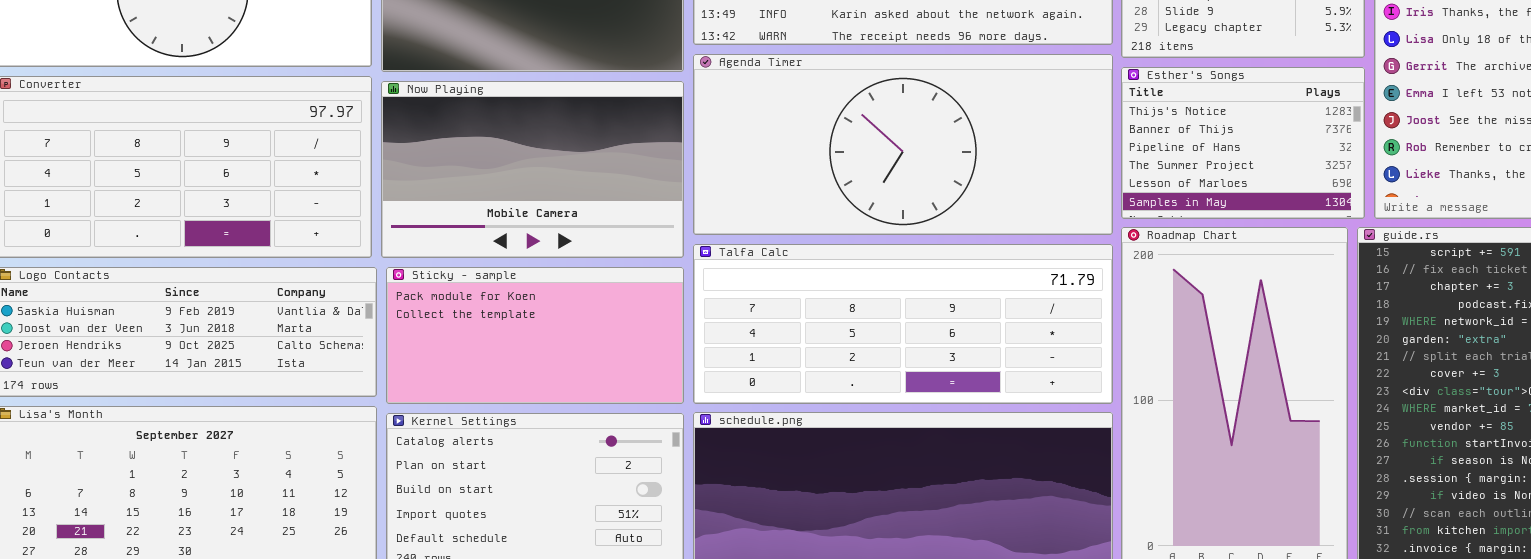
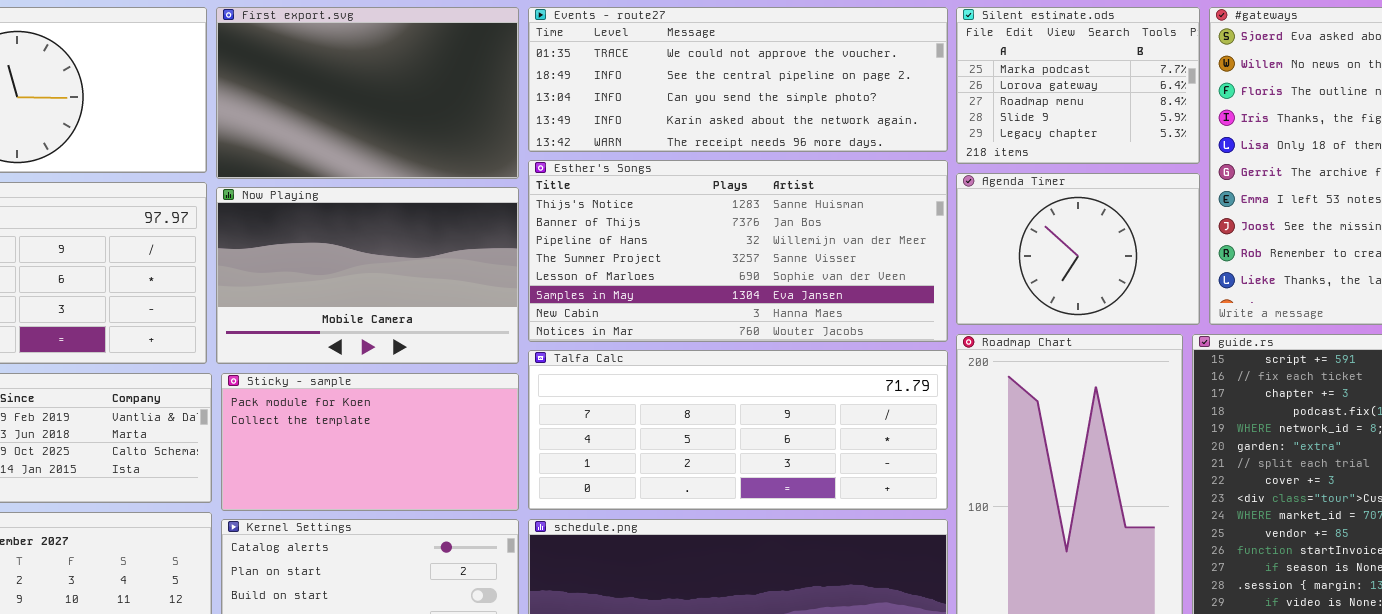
Agenda Timer: [693,54,1113,235] -> [956,173,1200,325], moved, resized
Esther's Songs: [1121,67,1365,219] -> [528,160,948,342], moved, resized

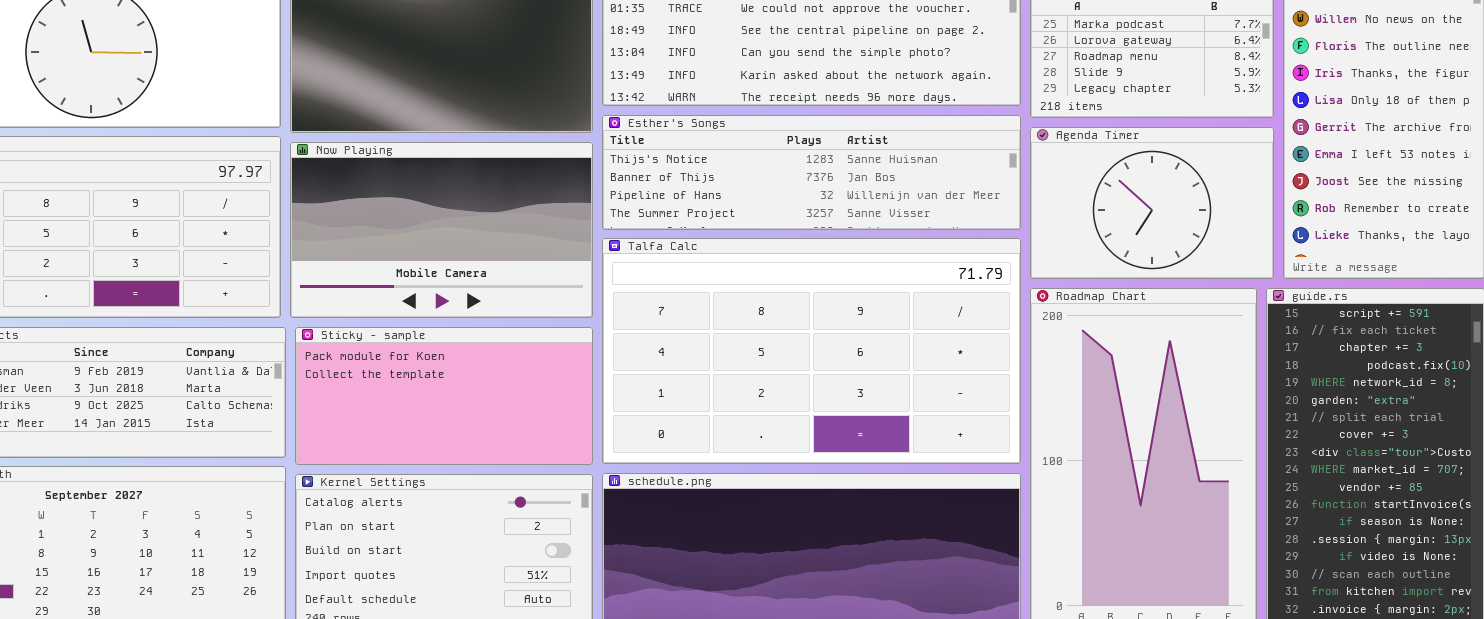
Esther's Songs: [528,160,948,342] -> [602,115,1021,230], resized
Talfa Calc: [528,350,948,510] -> [602,238,1021,464], resized

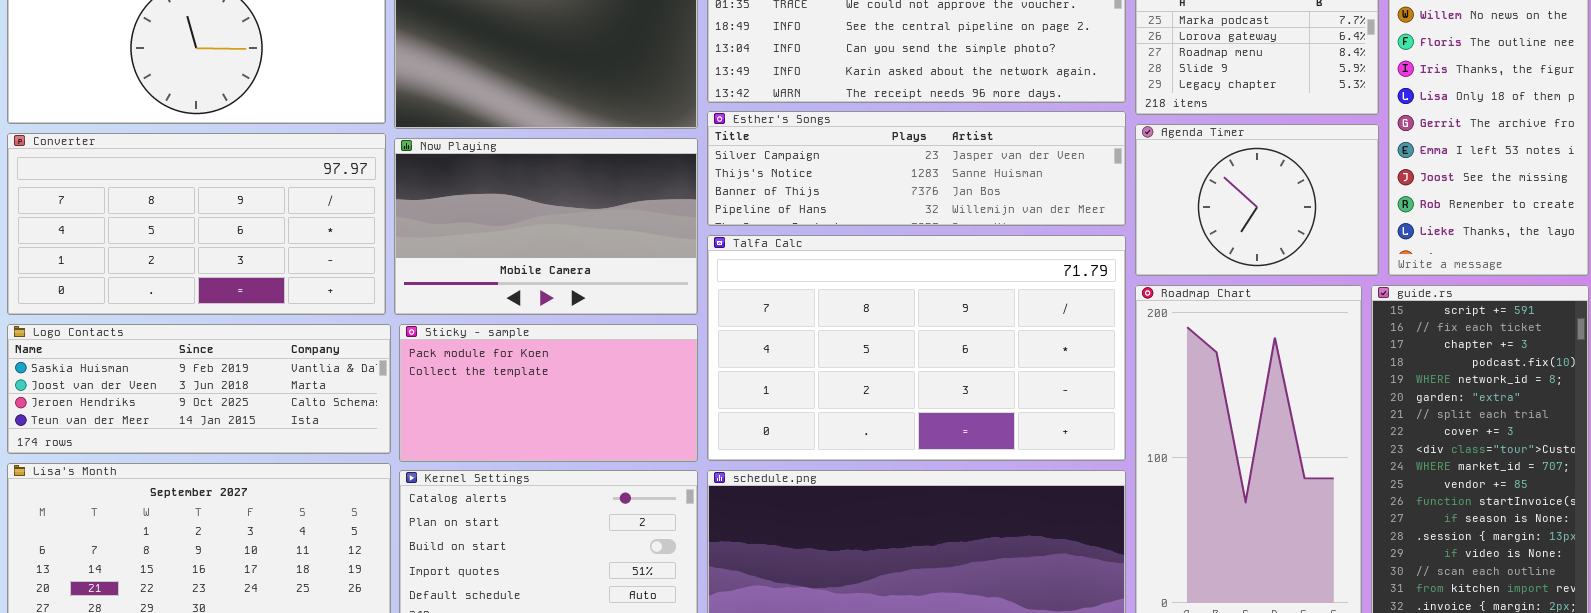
Esther's Songs: [602,115,1021,230] -> [707,111,1126,226], scrolled up 1 row

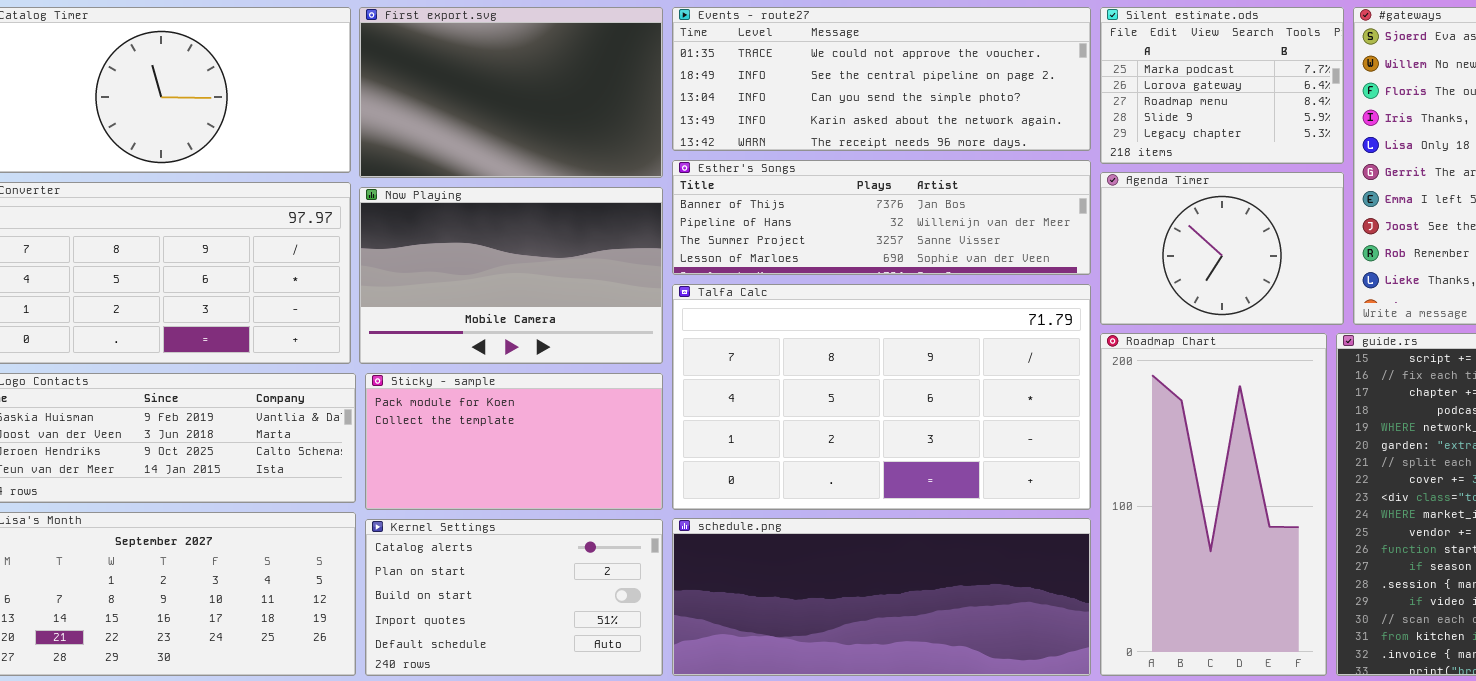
Esther's Songs: [707,111,1126,226] -> [672,160,1091,275], scrolled down 2 rows

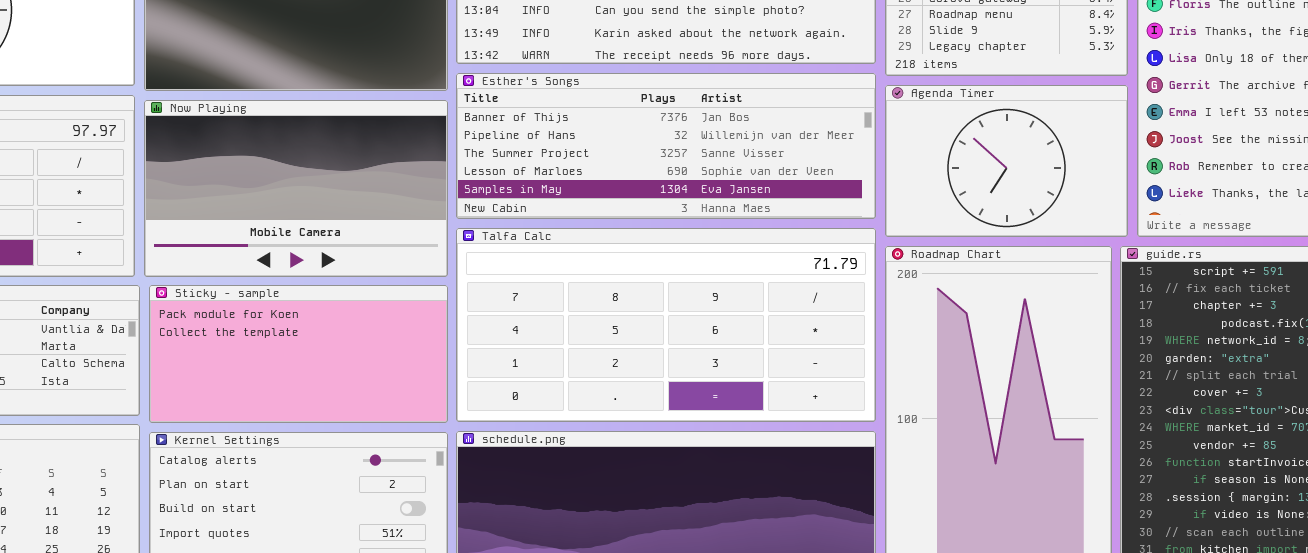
Esther's Songs: [672,160,1091,275] -> [456,73,876,219], resized
Talfa Calc: [672,284,1091,510] -> [456,228,876,422], resized

